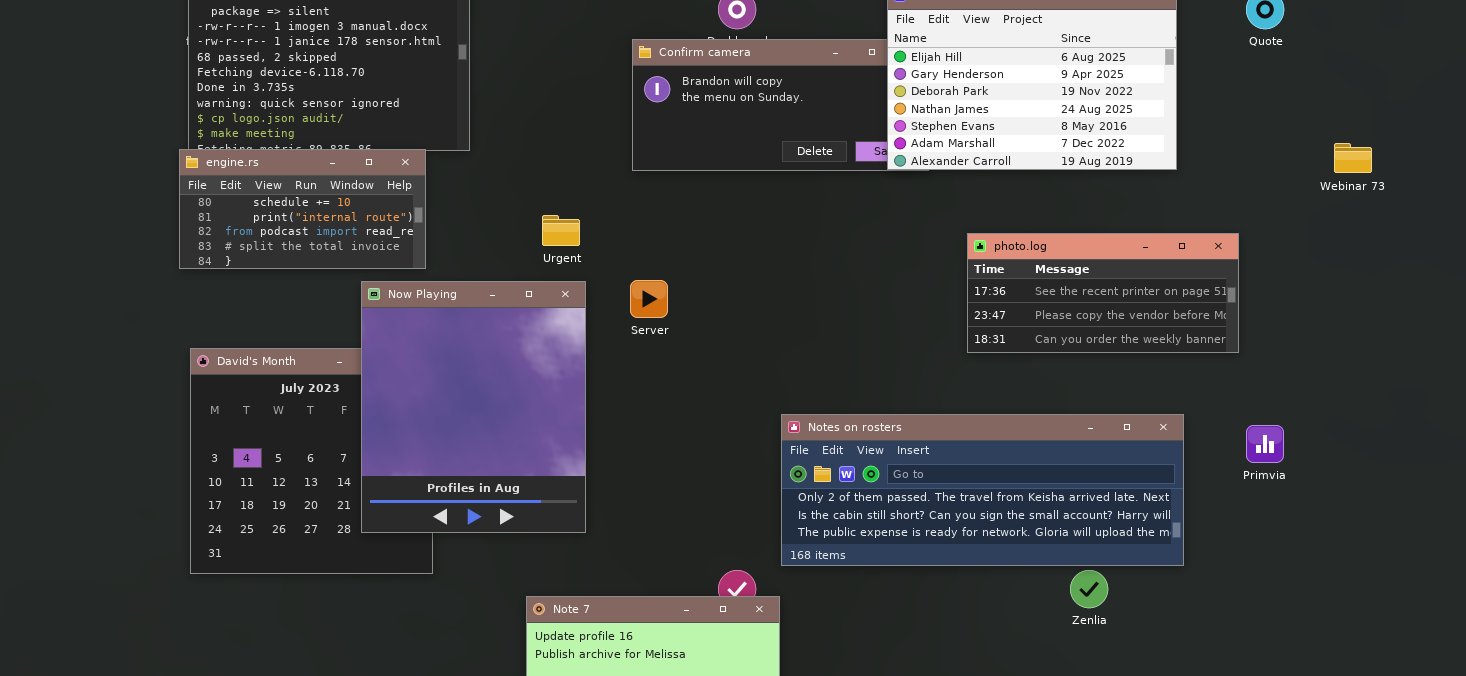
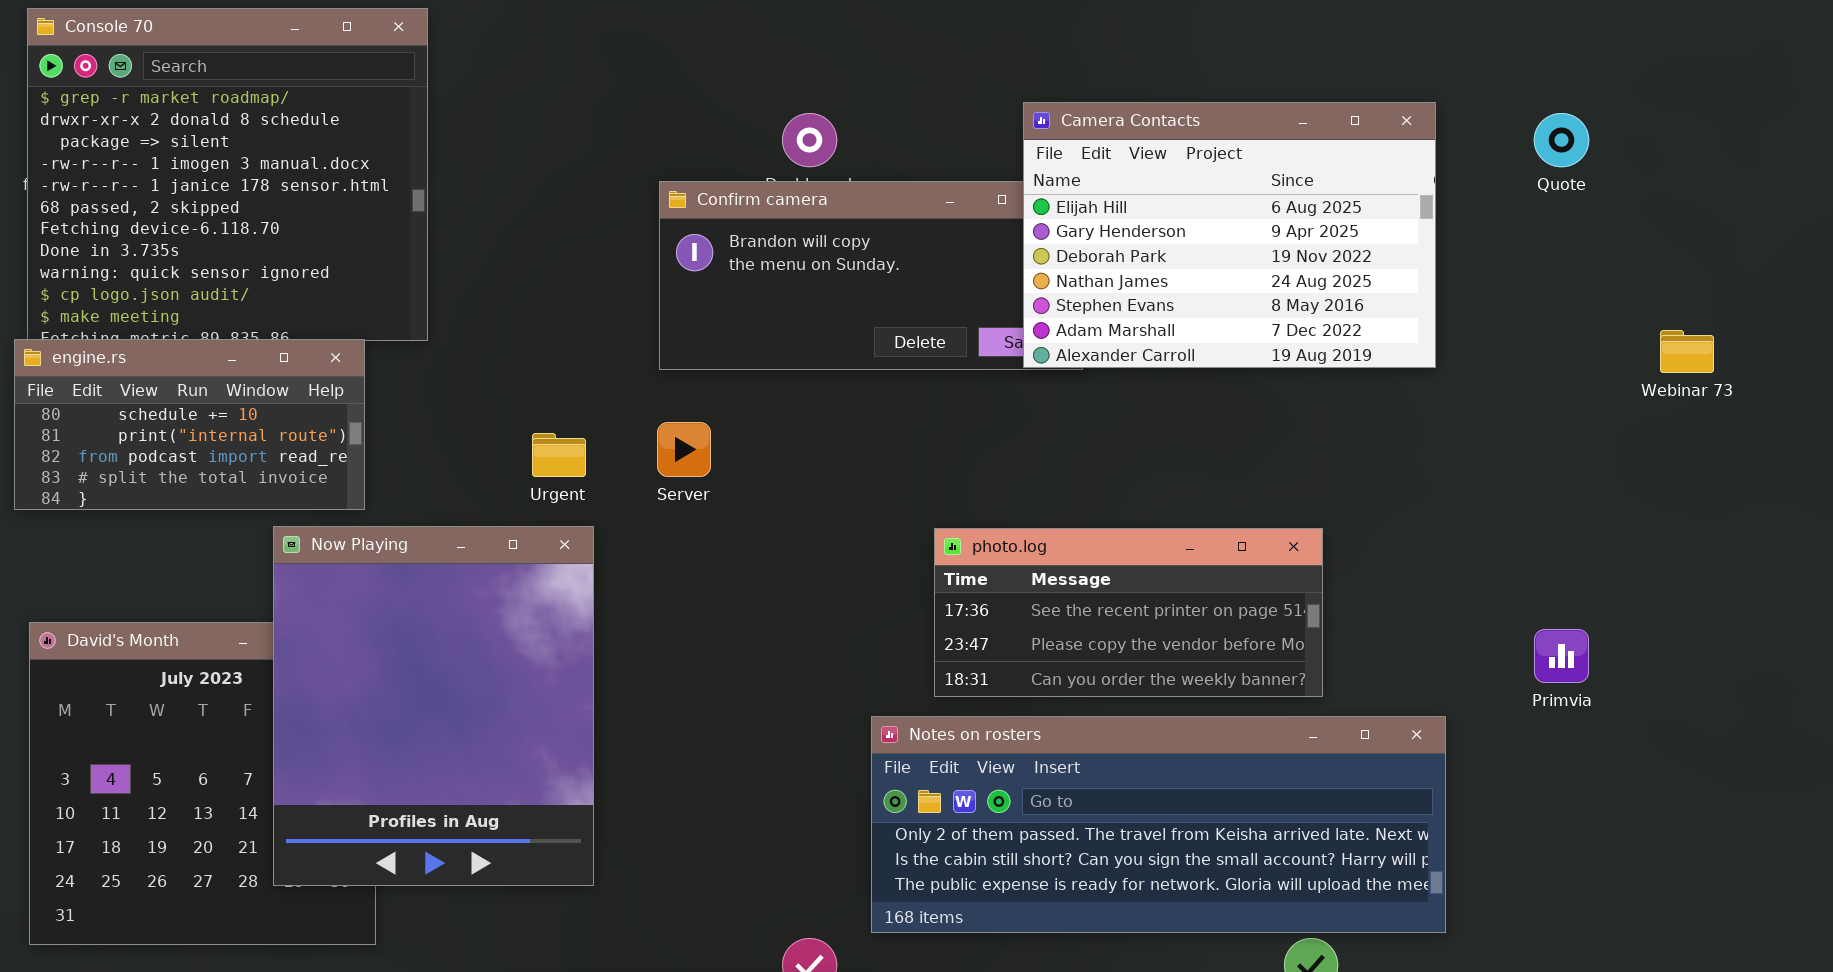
photo.log: [967,233,1239,353] -> [934,528,1323,697], moved
Server: [630,280,668,318] -> [657,422,711,477], moved
Primvia: [1246,425,1284,463] -> [1534,629,1589,683], moved

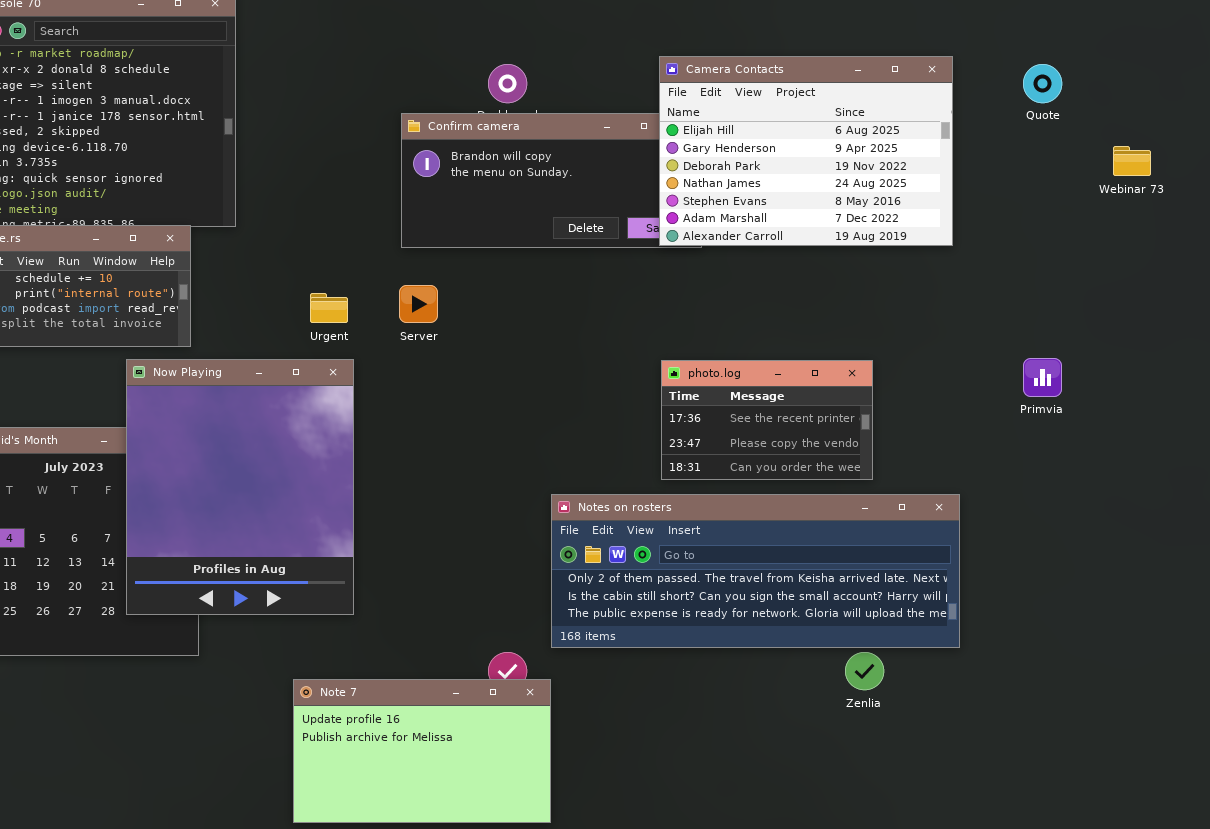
Webinar 73: [1660,330,1714,373] -> [1113,146,1151,176], moved
photo.log: [934,528,1323,697] -> [661,360,873,480], resized
Primvia: [1534,629,1589,683] -> [1023,358,1062,397], moved

